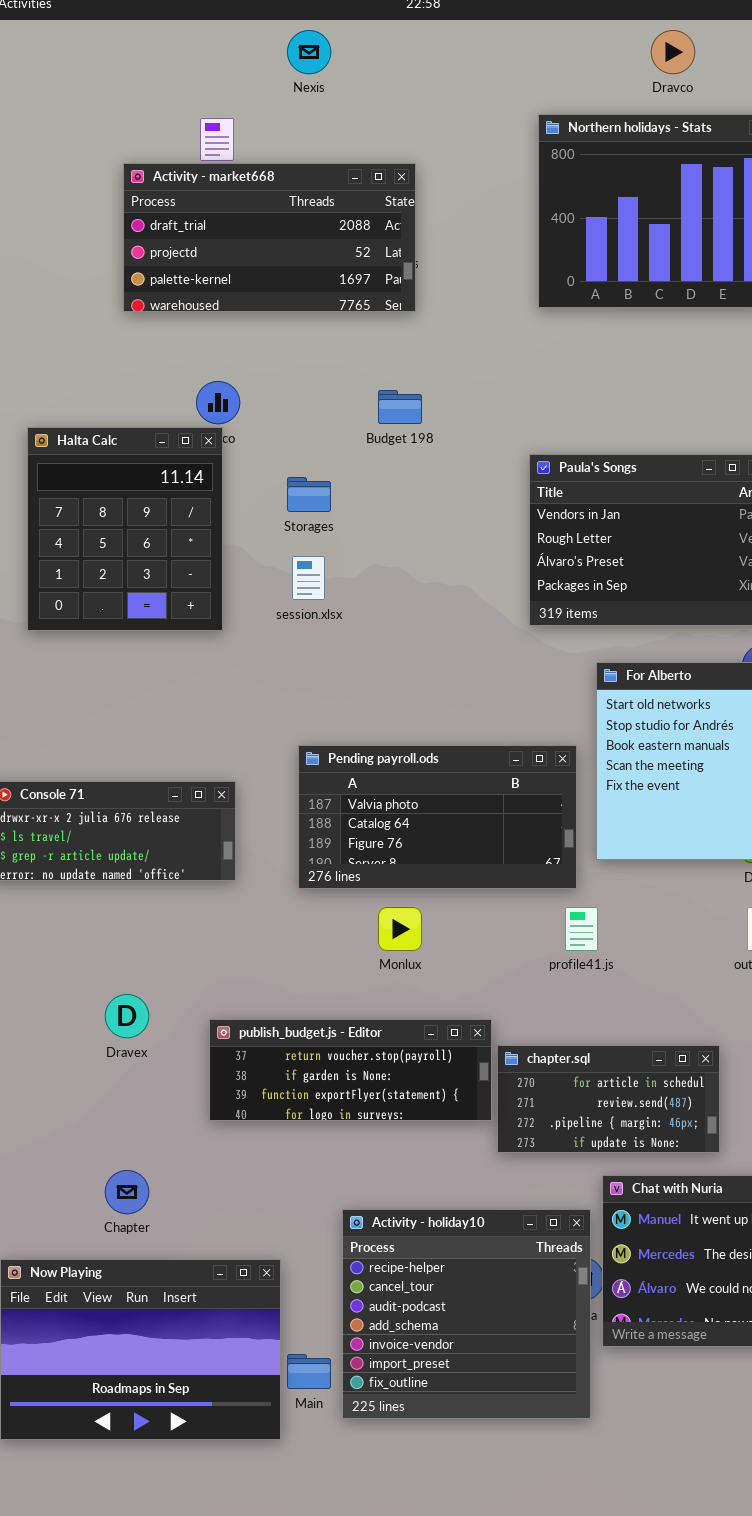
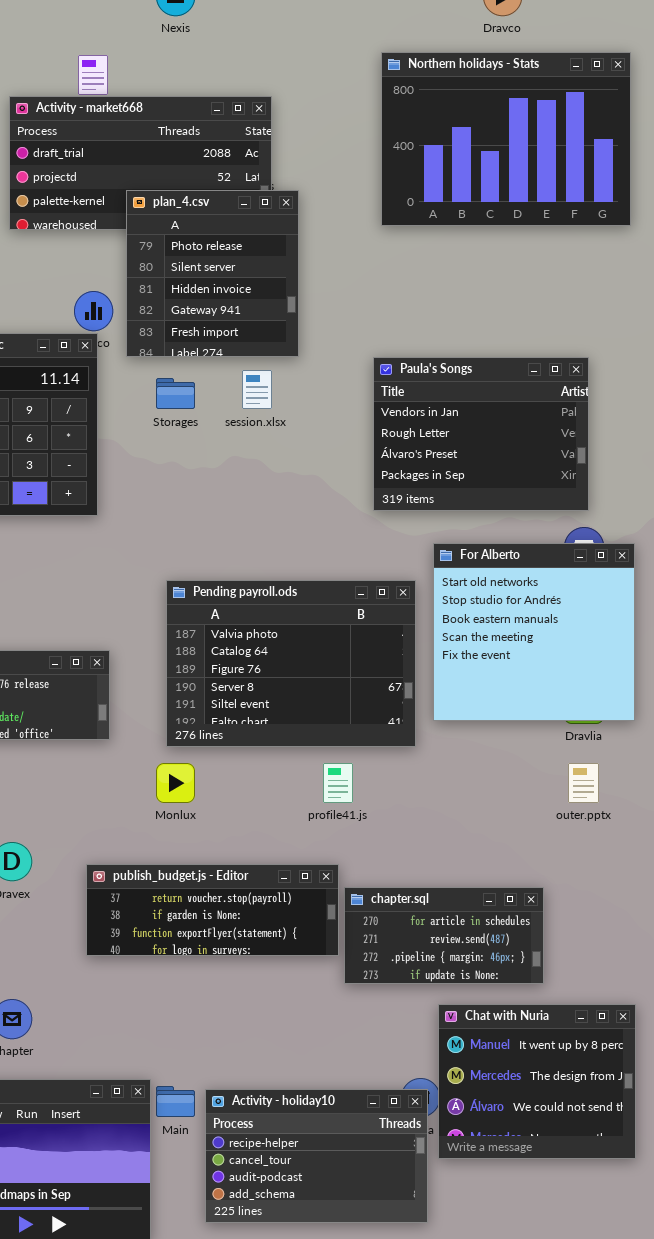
plan_4.csv: none -> [126,190,299,357], opened
session.xlsx: [292,556,325,600] -> [242,370,272,409], moved
Pending payroll.ods: [298,745,577,889] -> [166,580,416,747], resized
Monlux: [378,907,422,951] -> [156,763,195,803], moved
profile41.js: [565,907,598,951] -> [323,763,353,803], moved
Activity - holiday10: [342,1209,591,1419] -> [205,1089,428,1223], resized
Main: [287,1354,331,1389] -> [156,1086,195,1117], moved

